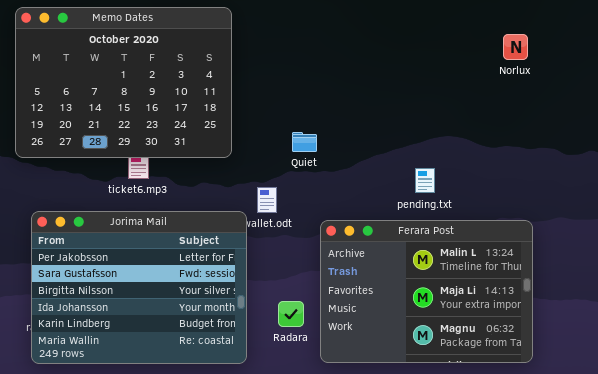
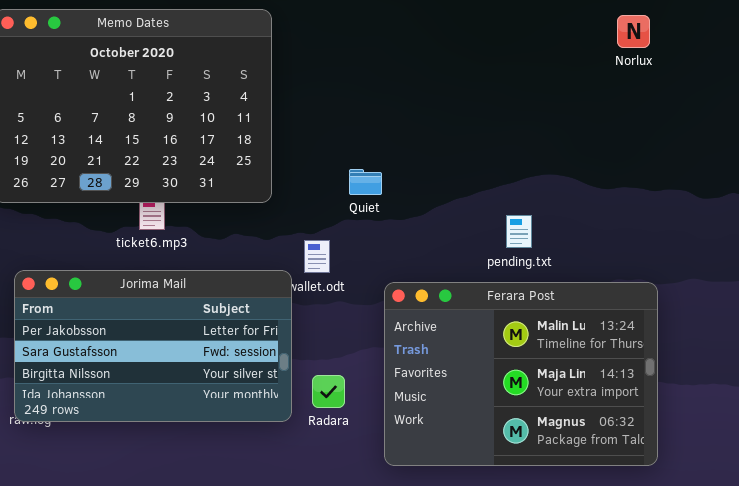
Norlux: [503,34,528,60] -> [617,15,650,48], moved
Jorima Mail: [31,211,247,364] -> [14,270,292,422], resized
Radara: [278,301,304,327] -> [312,375,345,408], moved

